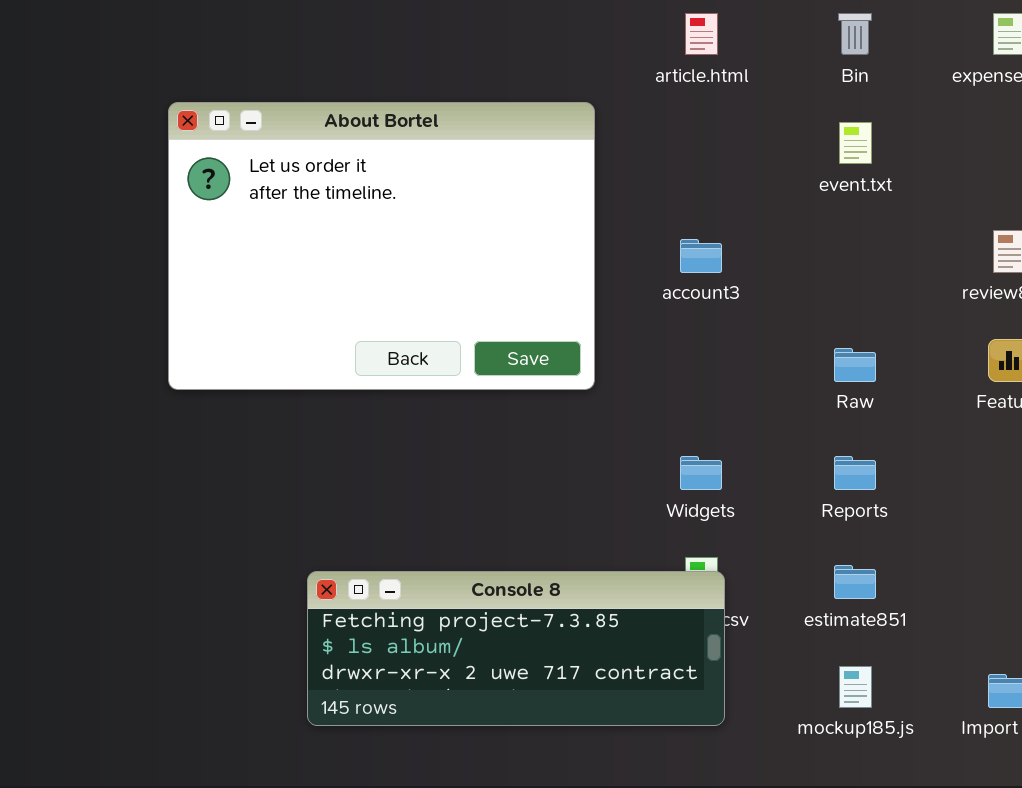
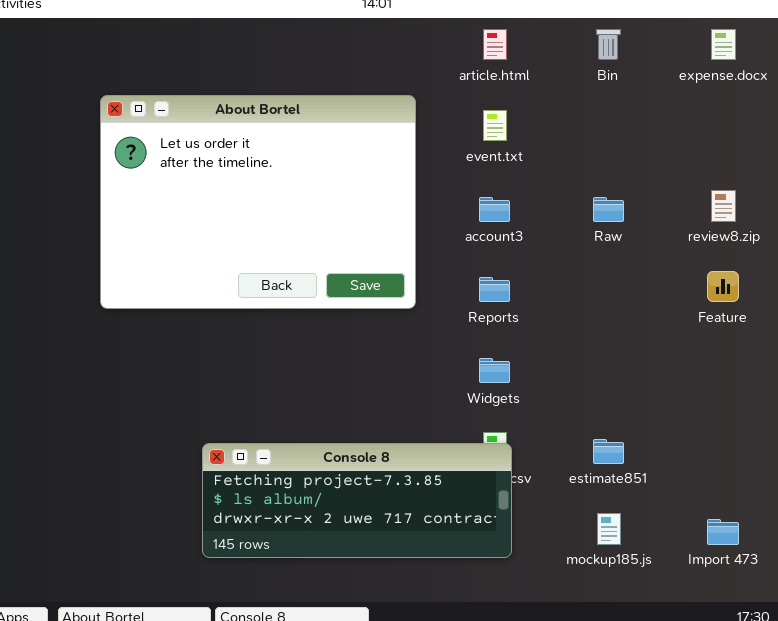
event.txt: [839,122,872,164] -> [483,110,507,141], moved
Raw: [834,348,876,382] -> [593,197,624,222], moved
Reports: [834,456,876,490] -> [479,277,510,302], moved

